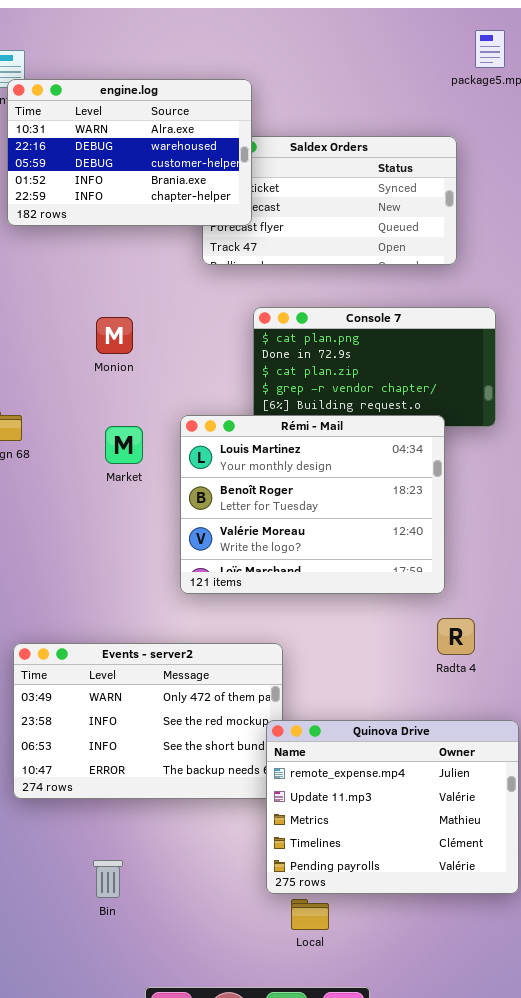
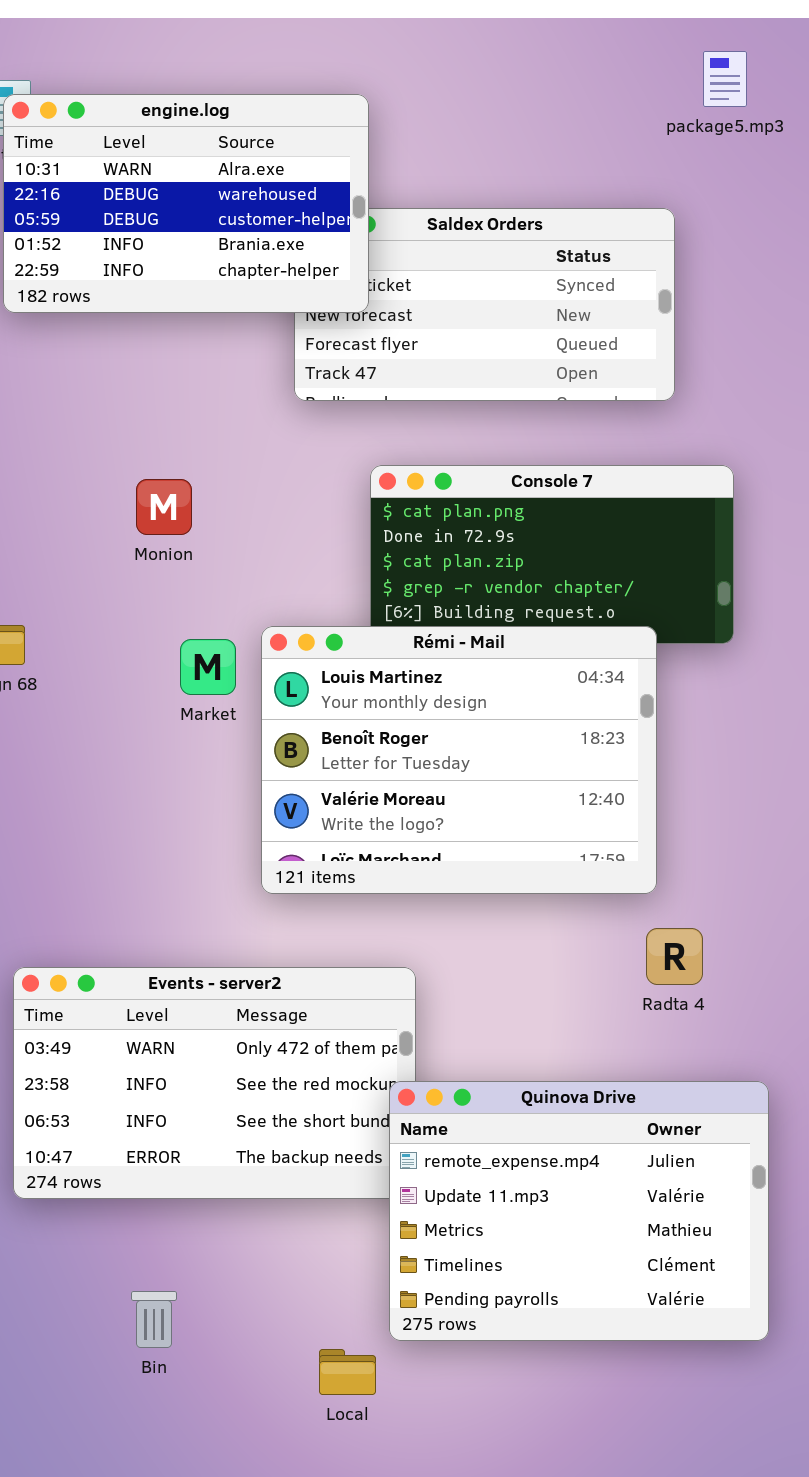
engine.log: [7,79,252,226] -> [3,94,369,313], moved
Market: [105,426,143,464] -> [180,639,236,695], moved
Local: [291,899,329,930] -> [319,1349,376,1395], moved

